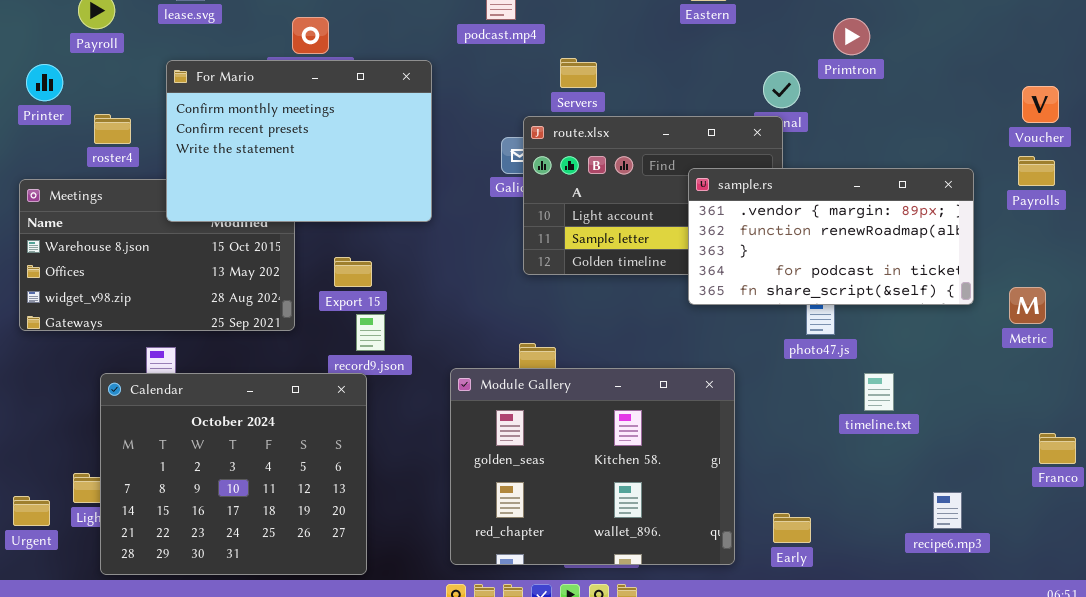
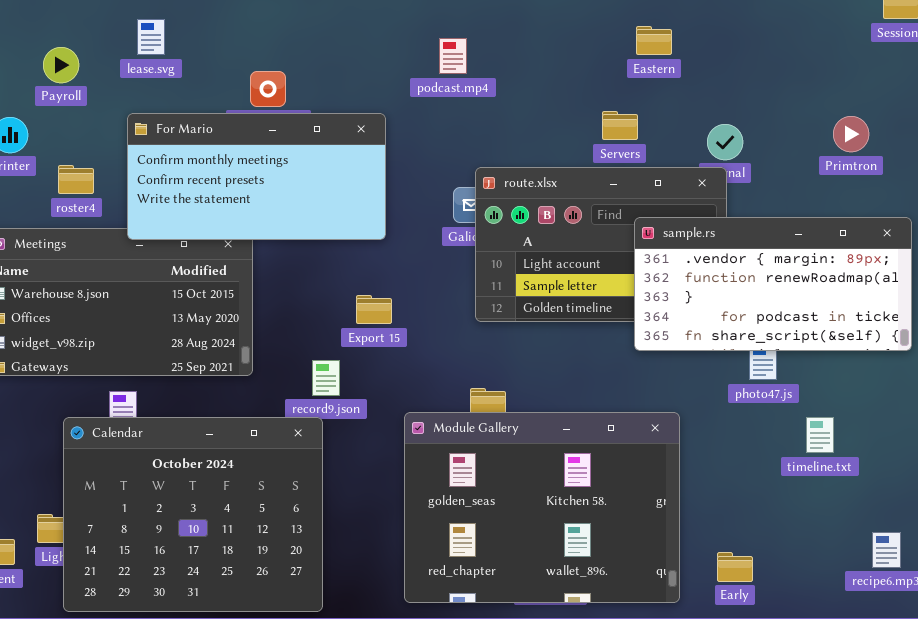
Primtron: [833,18,870,55] -> [833,116,869,152], moved
Servers: [560,58,597,88] -> [602,111,638,140], moved
For Mario: [166,60,432,222] -> [127,113,386,240], resized
Export 15: [334,257,372,287] -> [356,295,392,324], moved

